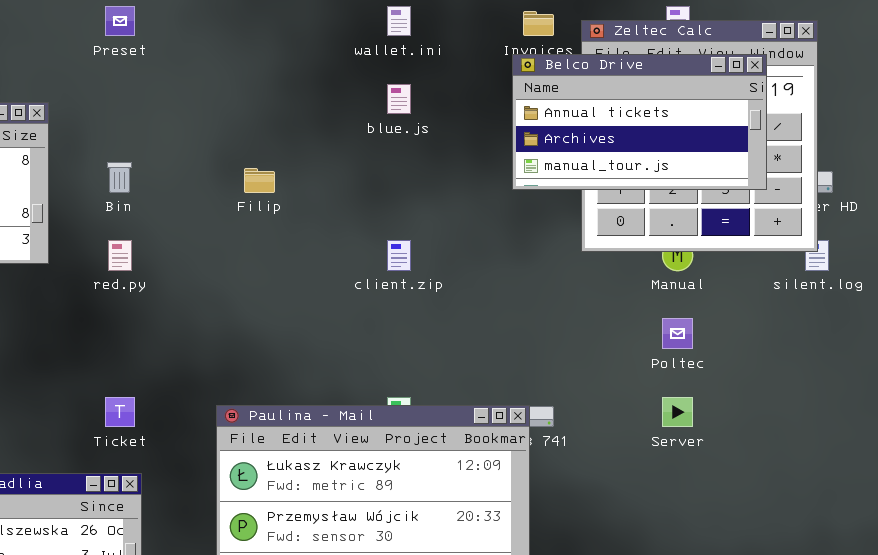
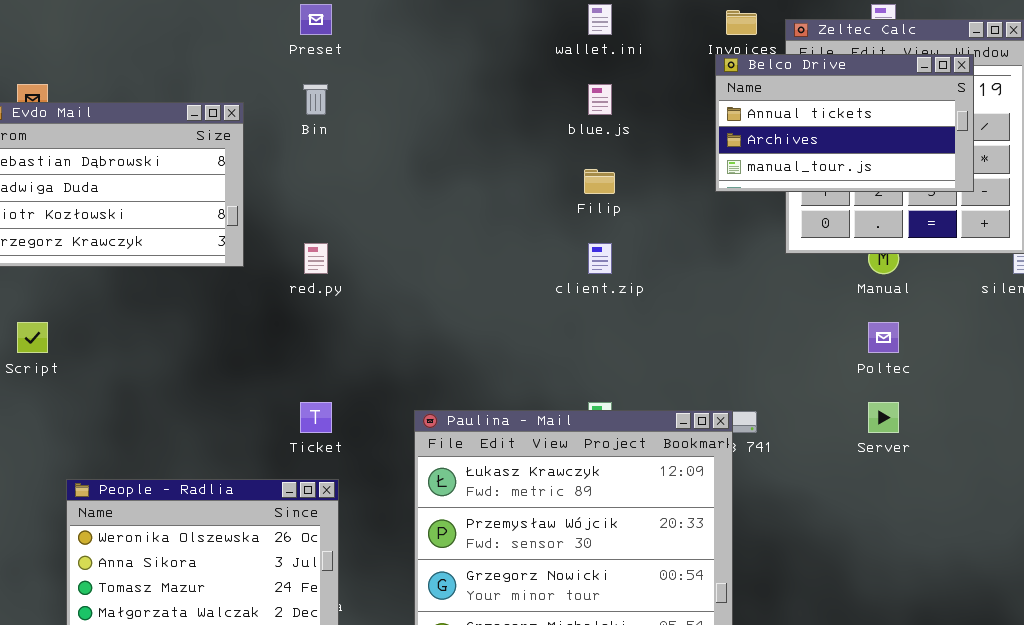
Bin: [107,162,132,193] -> [303,84,328,115], moved
Filip: [244,168,275,193] -> [584,169,615,194], moved

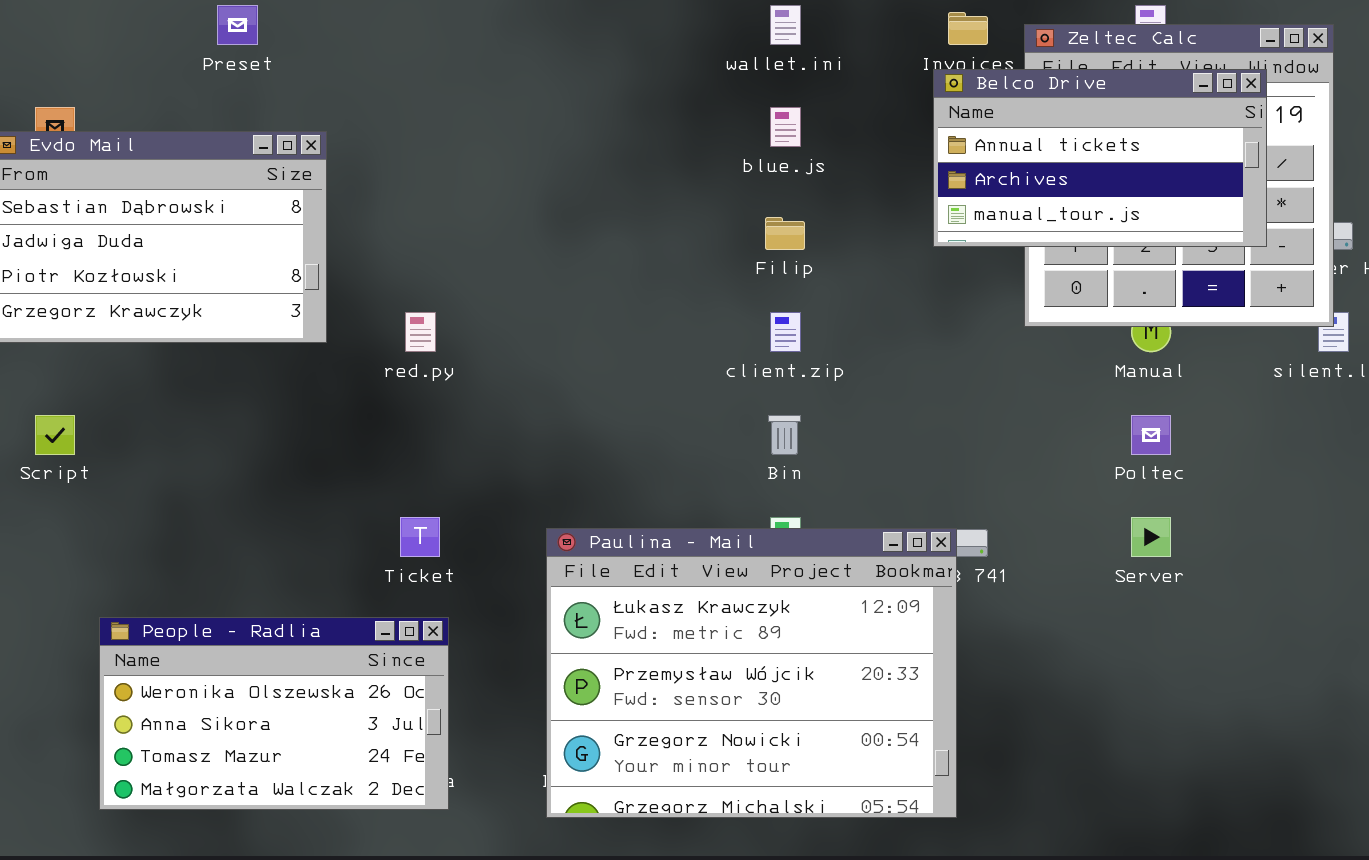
Preset: [300,4,332,35] -> [217,5,258,45], moved
Bin: [303,84,328,115] -> [768,415,801,455], moved

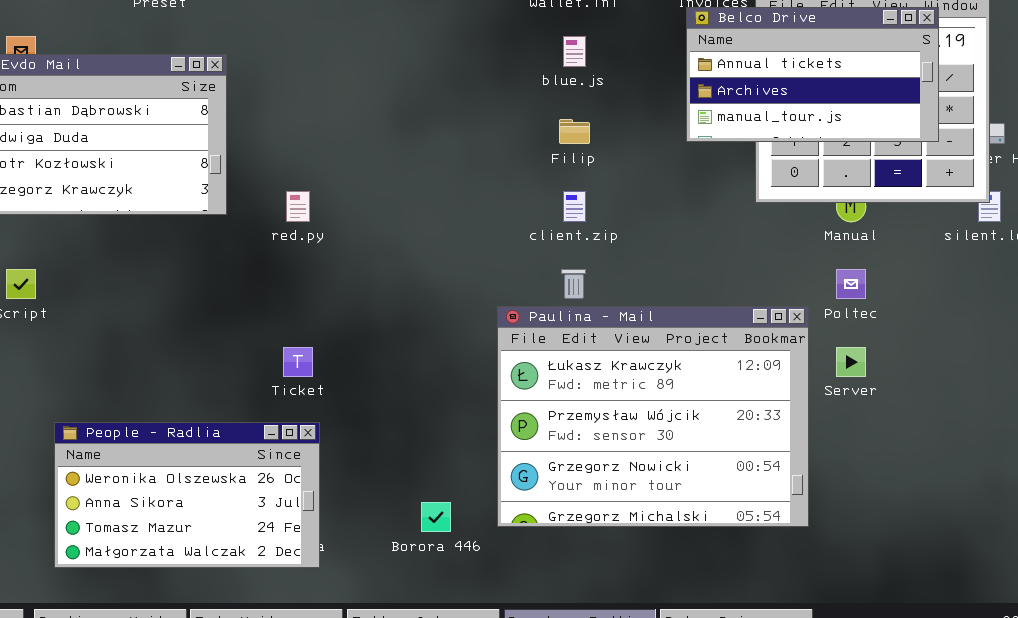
Paulina - Mail: [546,528,957,818] -> [497,306,809,527], moved

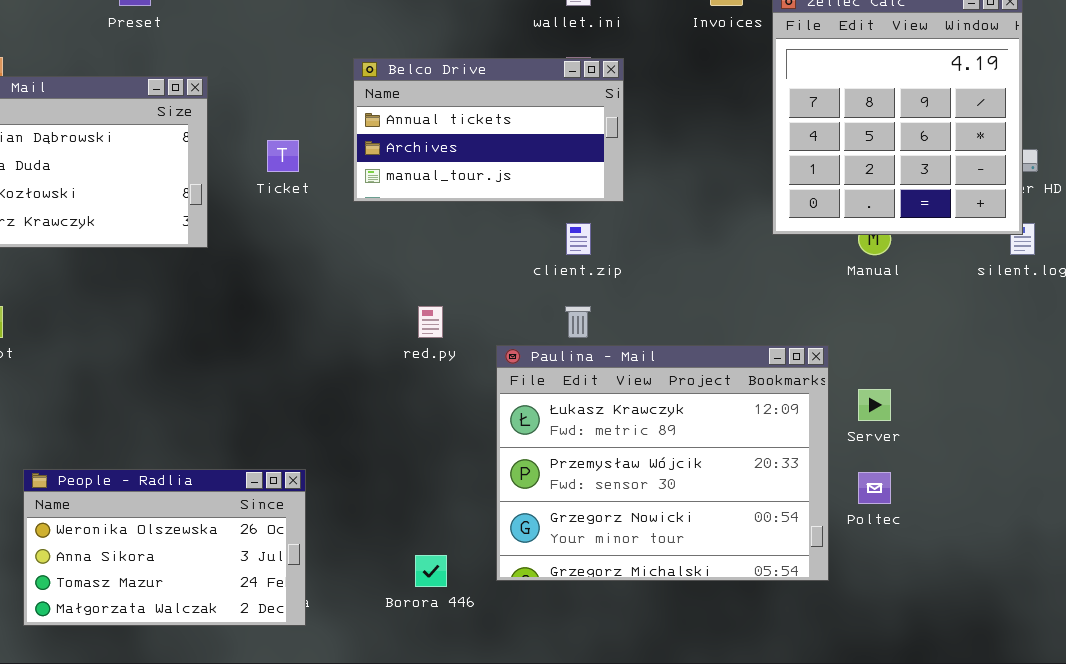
Belco Drive: [686,7,939,142] -> [353,58,624,202], moved
red.py: [286,191,310,222] -> [418,306,443,338], moved
Poltec: [836,269,866,299] -> [858,472,891,504], moved
Ticket: [283,347,313,377] -> [267,140,299,172], moved

